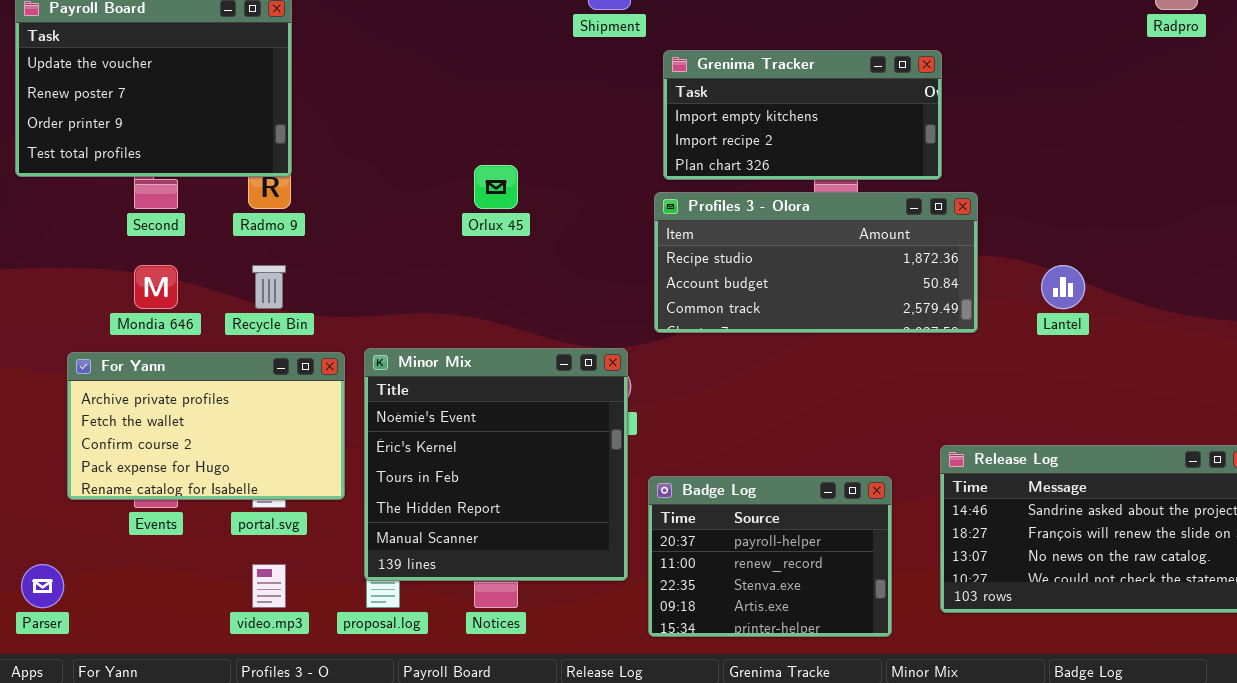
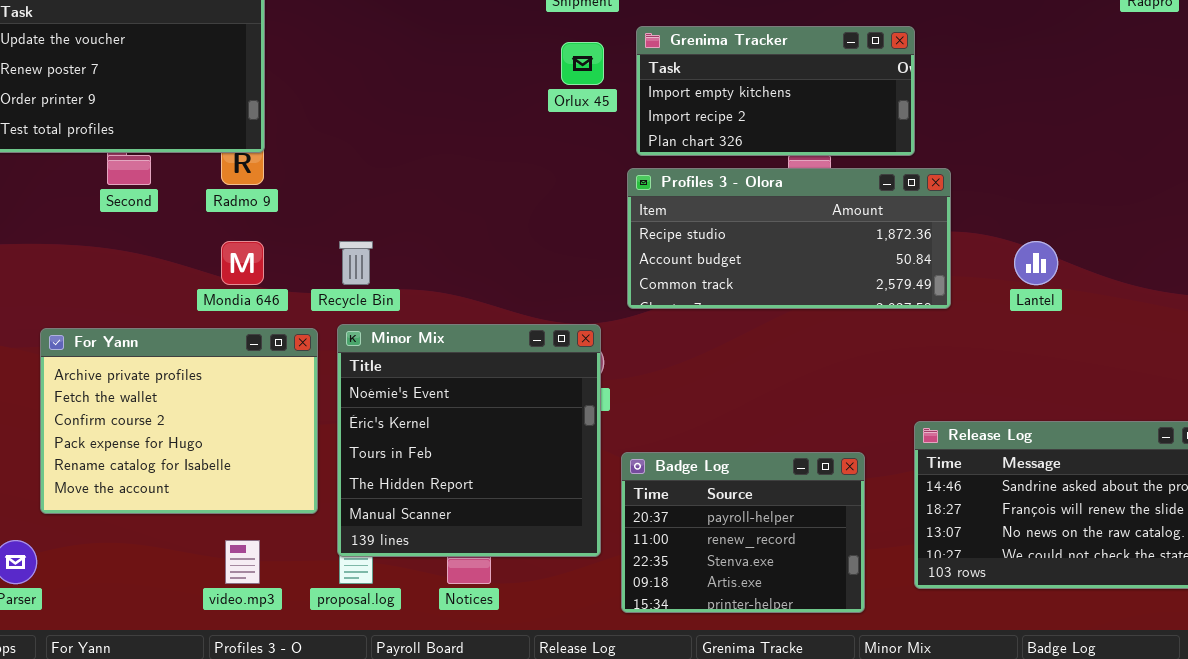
Orlux 45: [474,165,518,209] -> [561,42,604,85], moved
Mondia 646: [134,265,178,309] -> [221,241,264,285], moved
Recycle Bin: [252,265,286,309] -> [339,241,373,285], moved
For Yann: [67,352,345,500] -> [40,328,318,514], resized

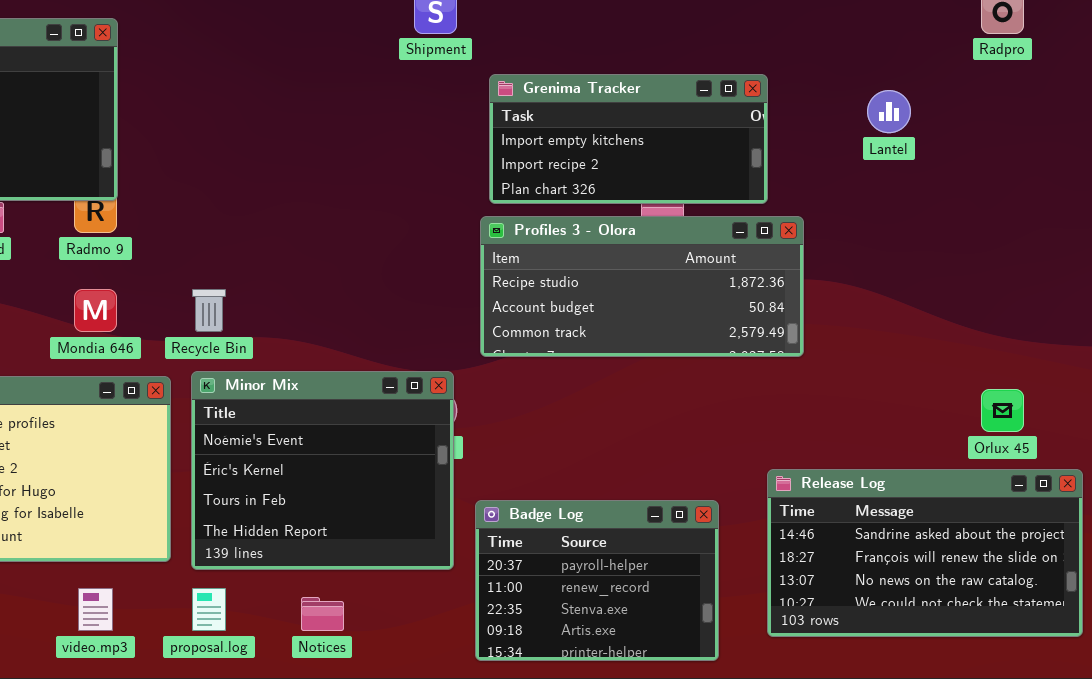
Orlux 45: [561,42,604,85] -> [981,389,1024,432], moved
Lantel: [1014,241,1058,285] -> [867,90,911,133], moved
Minor Mix: [337,324,601,557] -> [191,371,454,570], resized

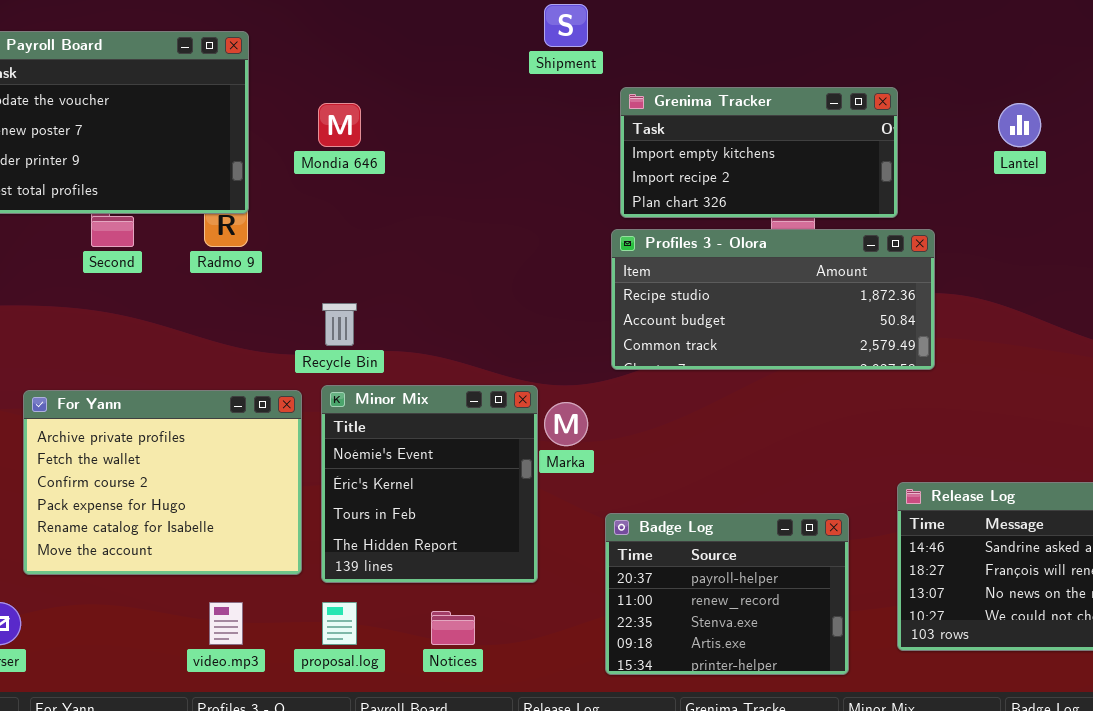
Mondia 646: [74,289,117,332] -> [318,103,361,147], moved
Minor Mix: [191,371,454,570] -> [321,385,538,583], resized

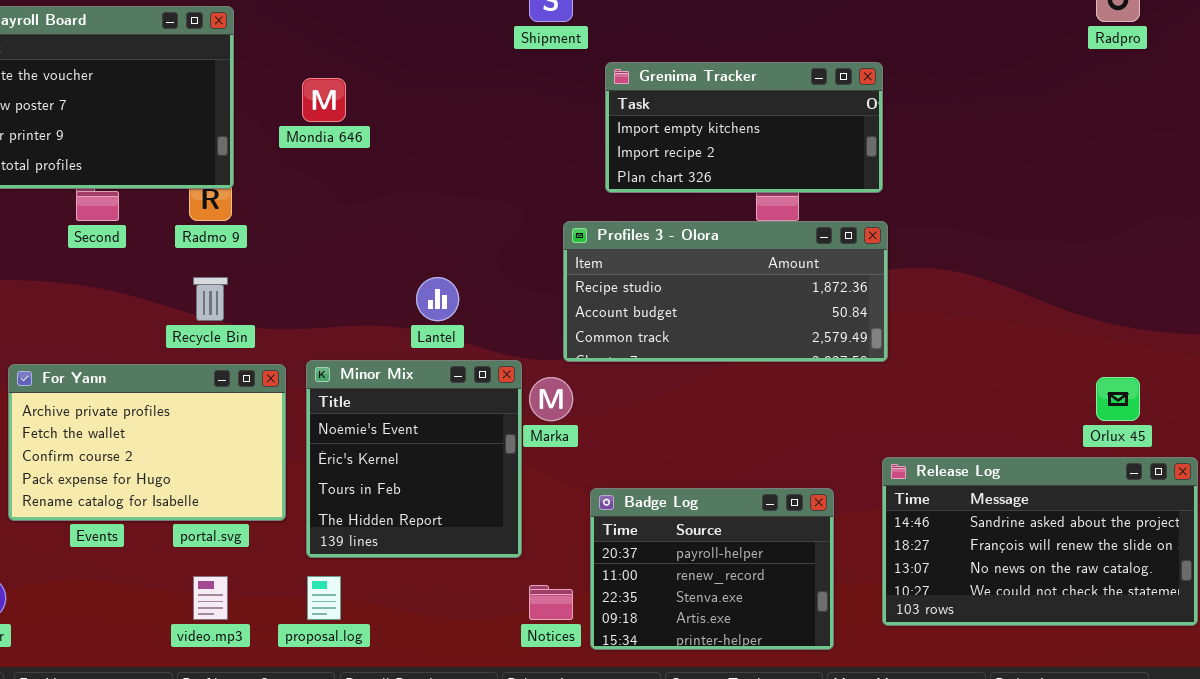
Lantel: [998,103,1041,147] -> [416,277,459,321], moved
Profiles 3 - Olora: [611,229,935,370] -> [563,221,888,362], moved
Recycle Bin: [322,303,357,346] -> [193,277,228,321], moved
For Yann: [23,390,302,575] -> [8,364,286,521], resized
Notices: [431,611,475,645] -> [529,585,573,620], moved

